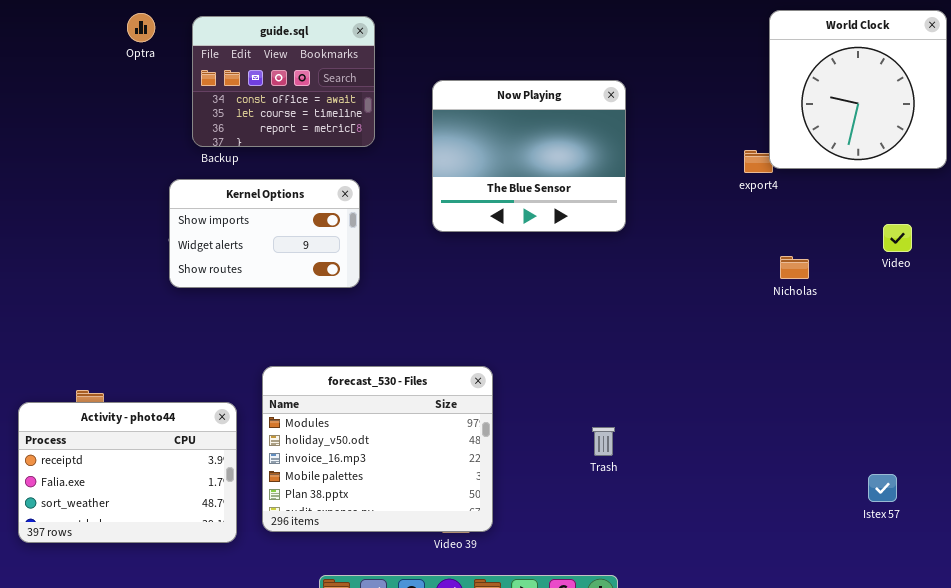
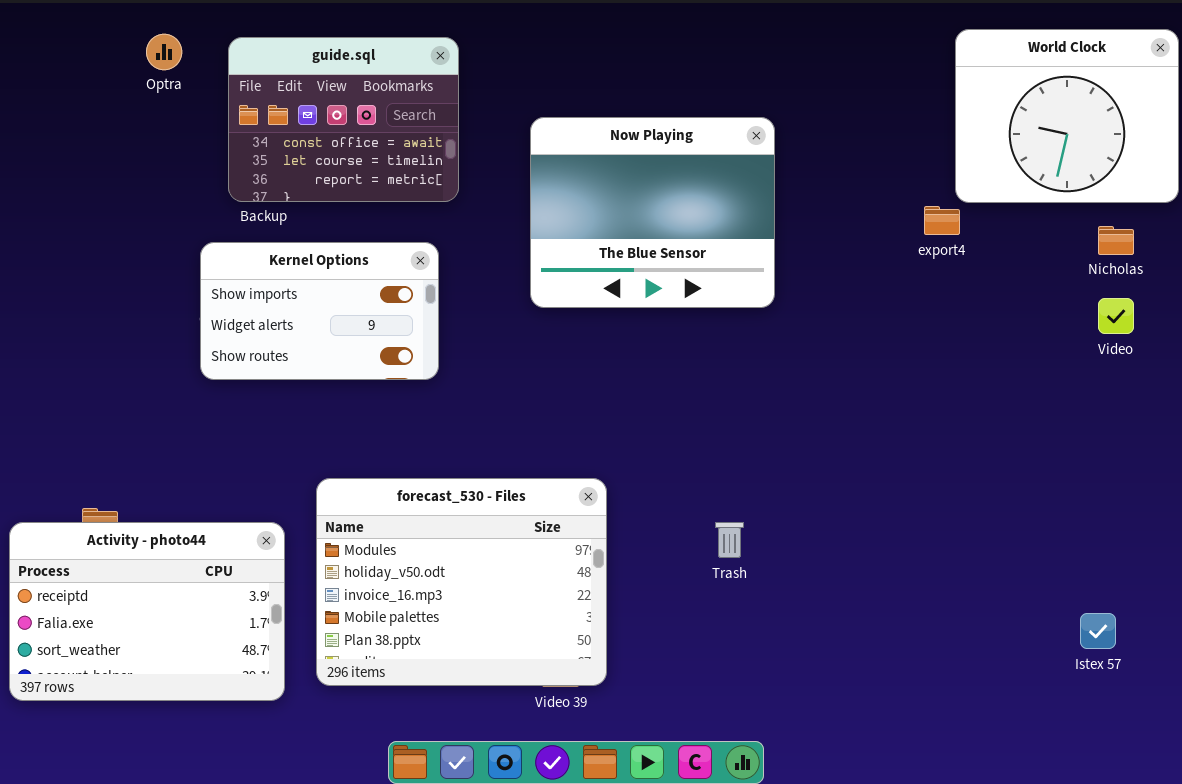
World Clock: [769,10,947,169] -> [955,29,1179,203], resized
Nicholas: [780,256,809,279] -> [1098,226,1134,255], moved
Trash: [592,427,615,456] -> [715,522,744,558], moved

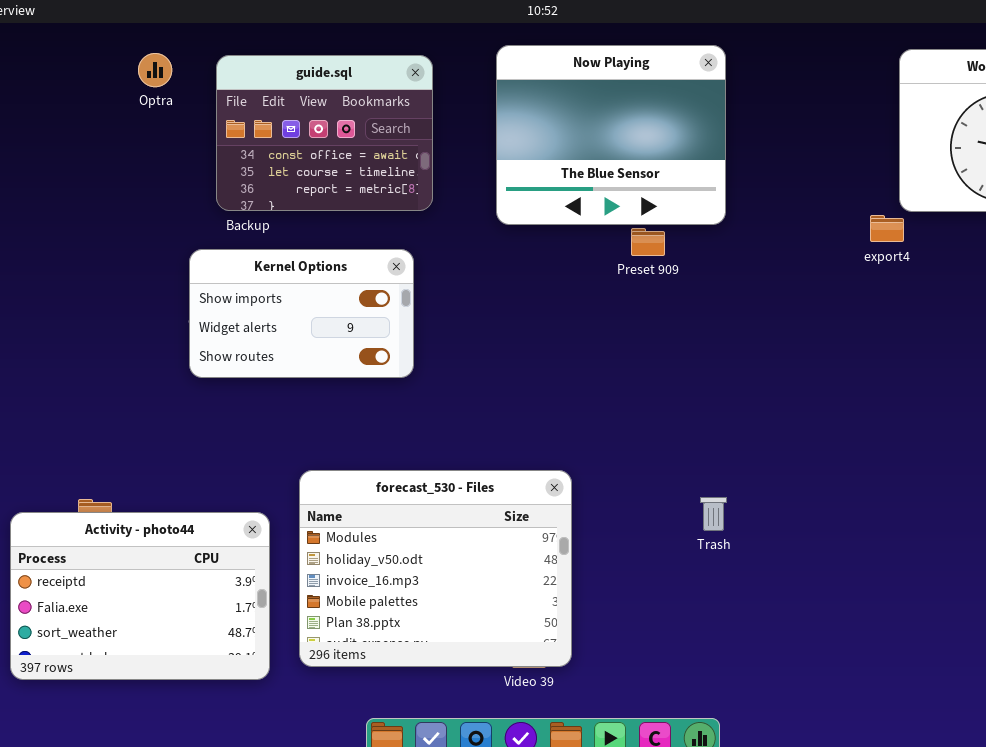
Now Playing: [530,117,775,308] -> [496,45,726,225], moved
Trash: [715,522,744,558] -> [700,497,727,531], moved

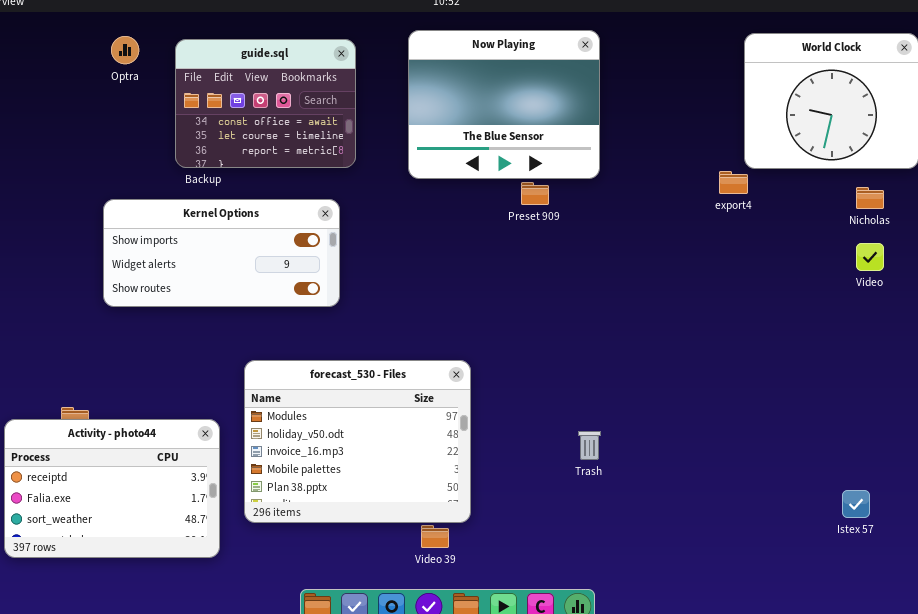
Kernel Options: [189,249,414,378] -> [103,199,340,307], resized
forecast_530 - Files: [299,470,572,667] -> [244,360,471,523], moved
Trash: [700,497,727,531] -> [578,431,601,460], moved

